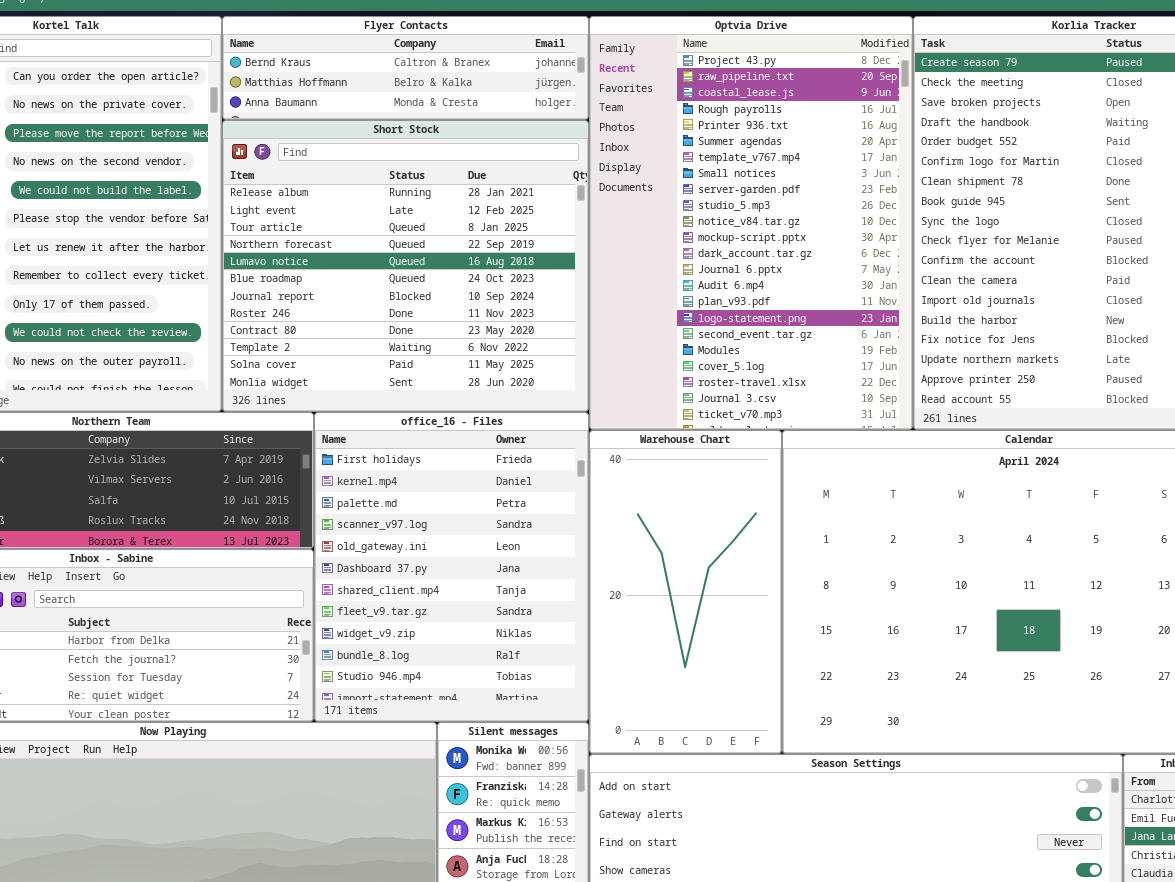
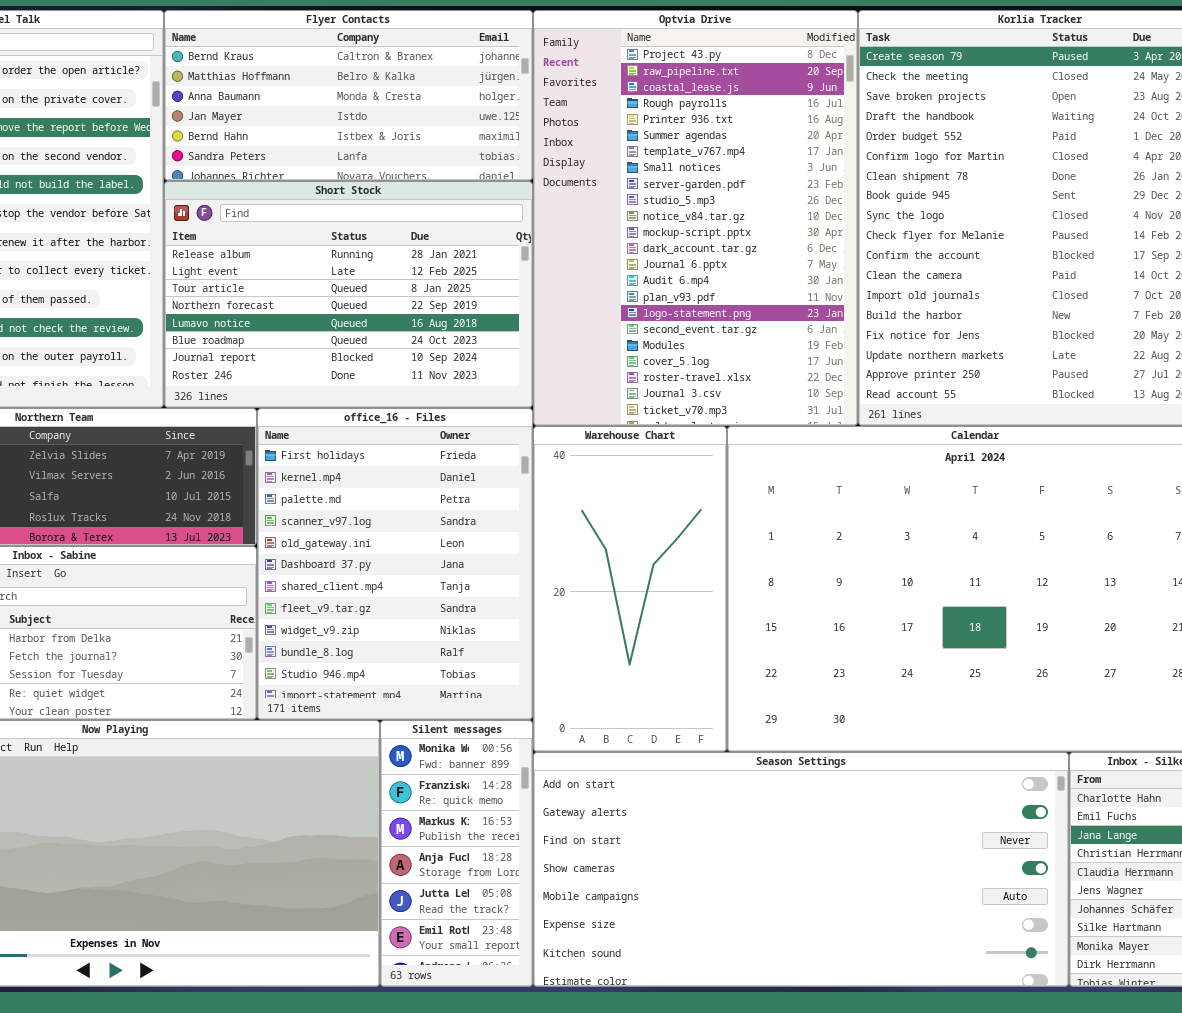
Flyer Contacts: [222,16,589,120] -> [164,10,533,181], resized
Short Stock: [222,120,589,412] -> [164,181,533,408], resized

